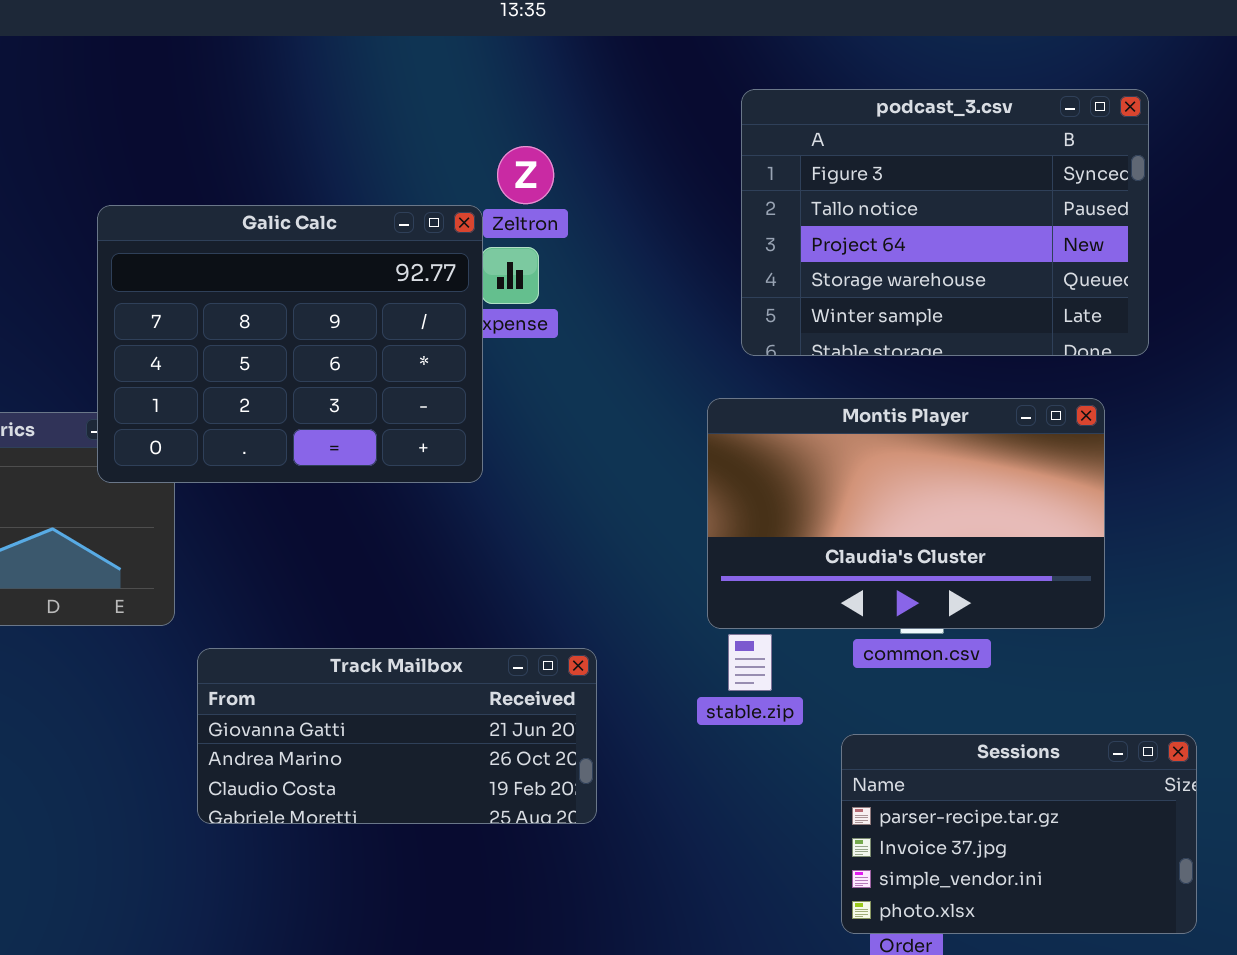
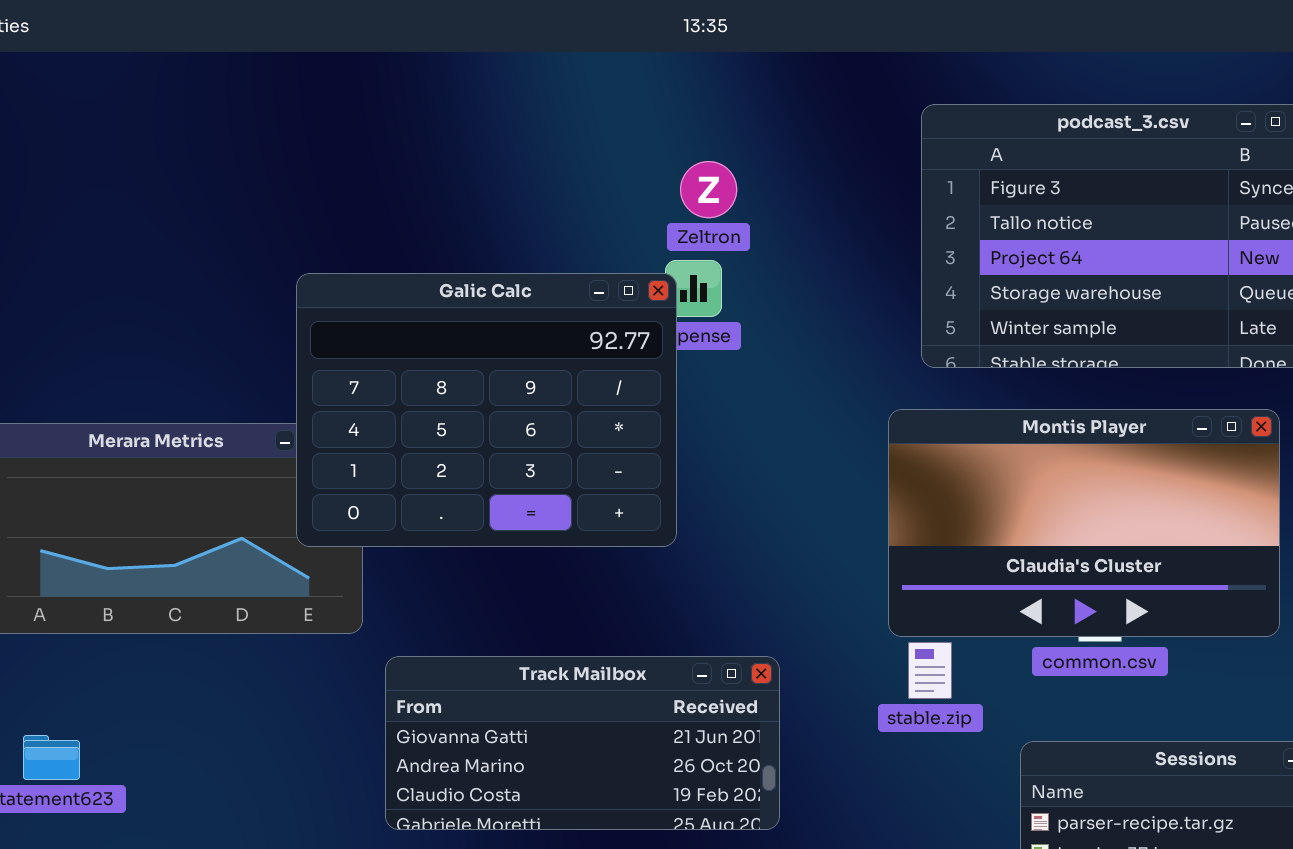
Galic Calc: [97,205,483,483] -> [296,273,677,547], moved

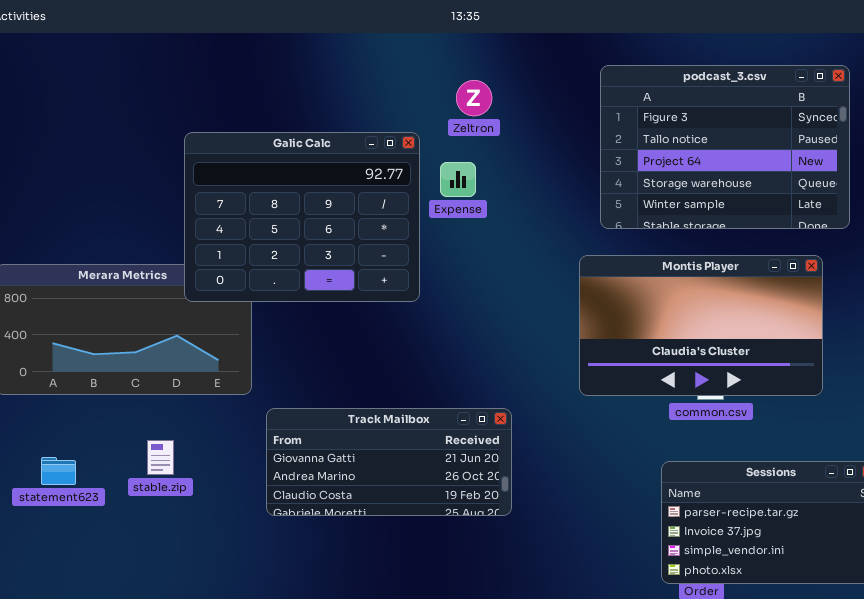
Zeltron: [680,161,737,218] -> [456,80,492,116], moved
Galic Calc: [296,273,677,547] -> [184,132,420,302], moved
stable.zip: [908,642,952,699] -> [147,440,174,475], moved

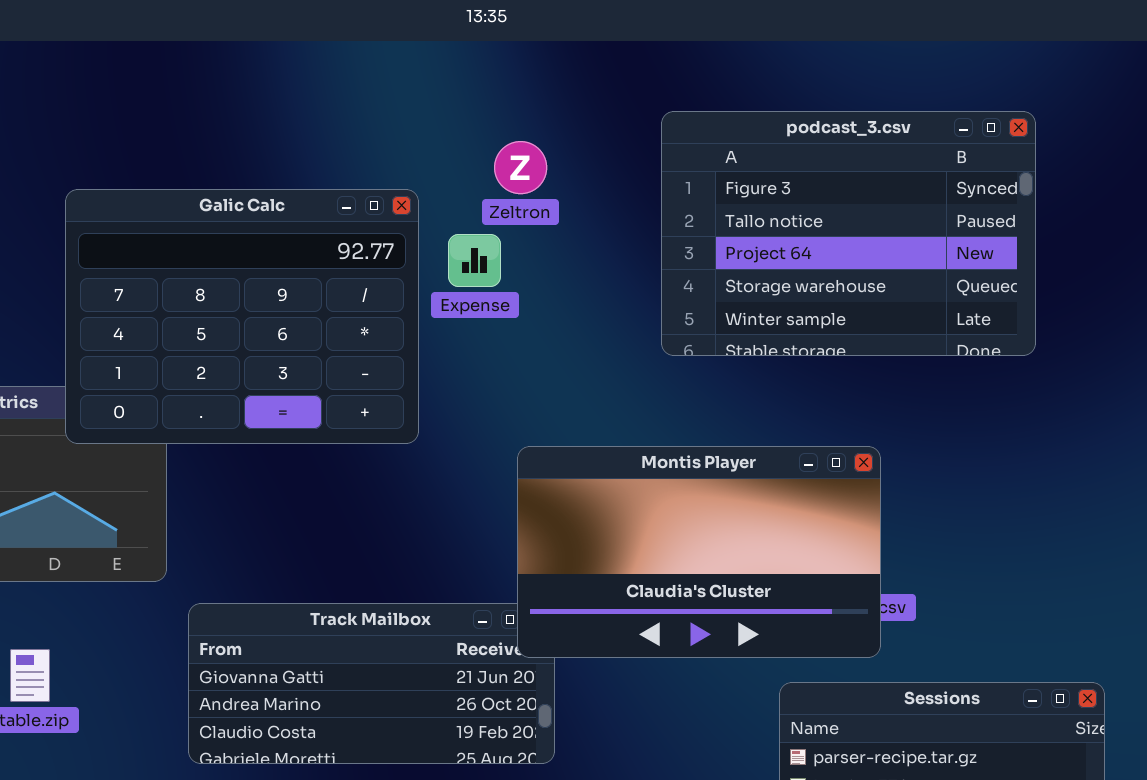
podcast_3.csv: [600,65,850,229] -> [661,111,1036,356], moved
Zeltron: [456,80,492,116] -> [494,141,547,194], moved
Montis Player: [579,255,823,396] -> [517,446,881,658], moved

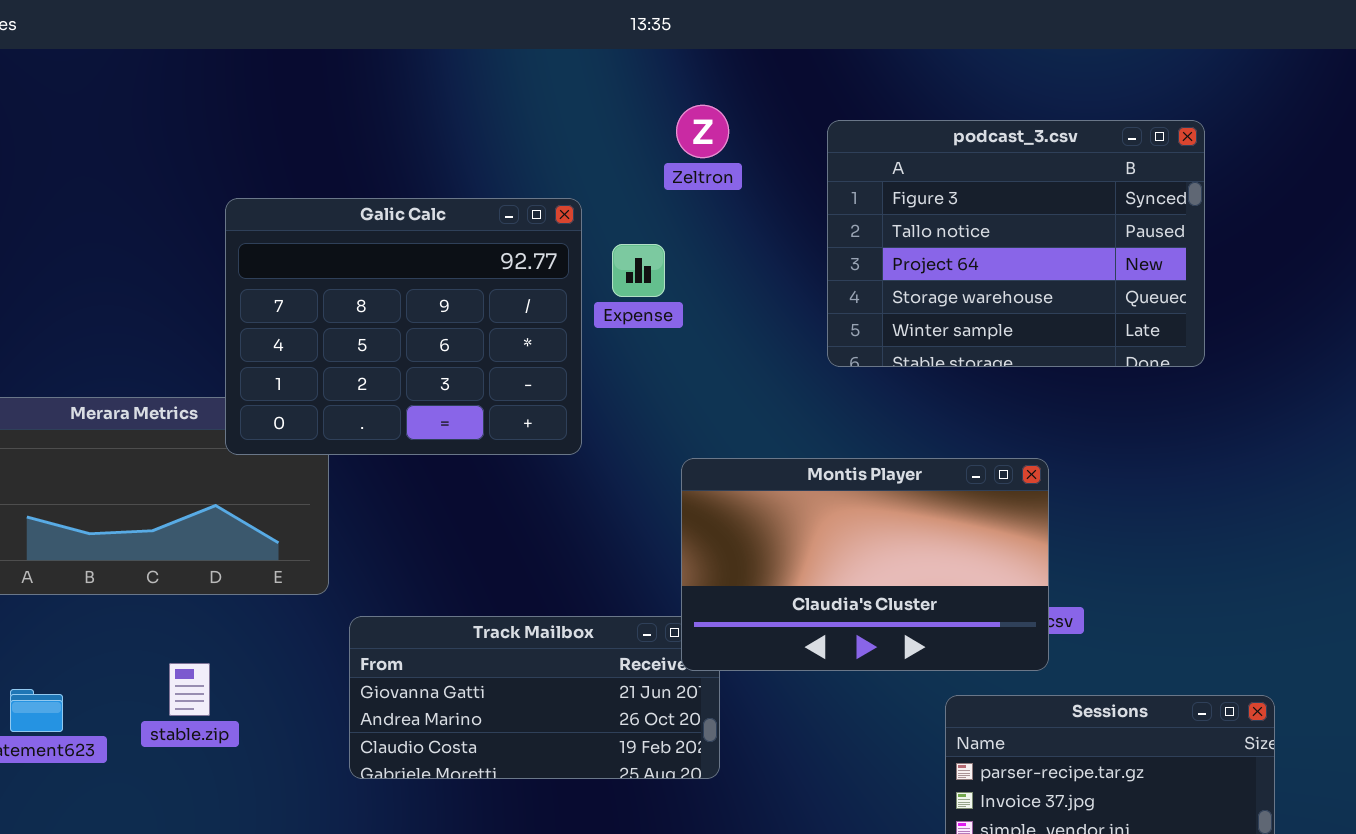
Zeltron: [494,141,547,194] -> [676,105,729,158], moved

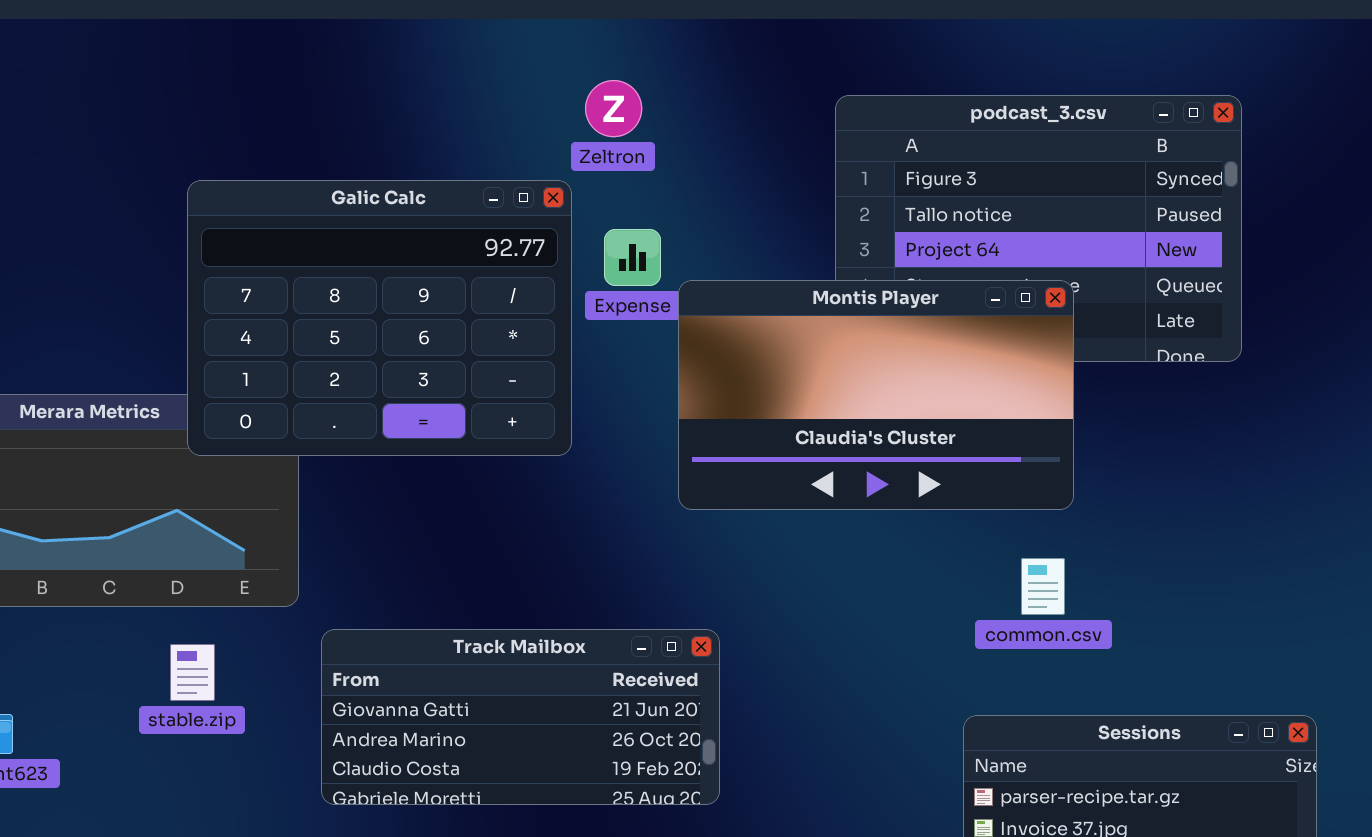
Zeltron: [676,105,729,158] -> [585,80,642,137], moved
Montis Player: [681,458,1049,671] -> [678,280,1074,510], moved
stable.zip: [169,663,210,716] -> [170,644,215,701], moved

